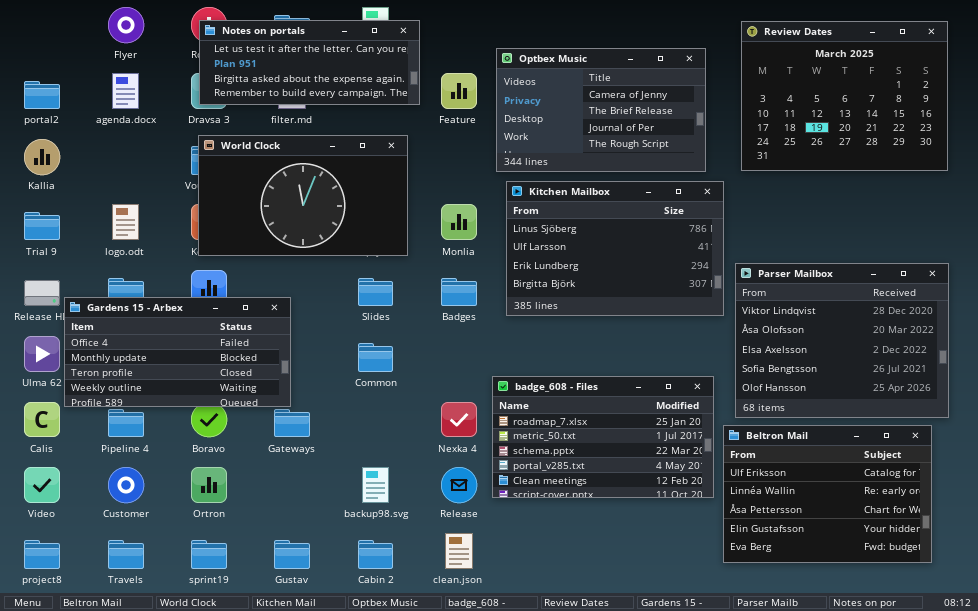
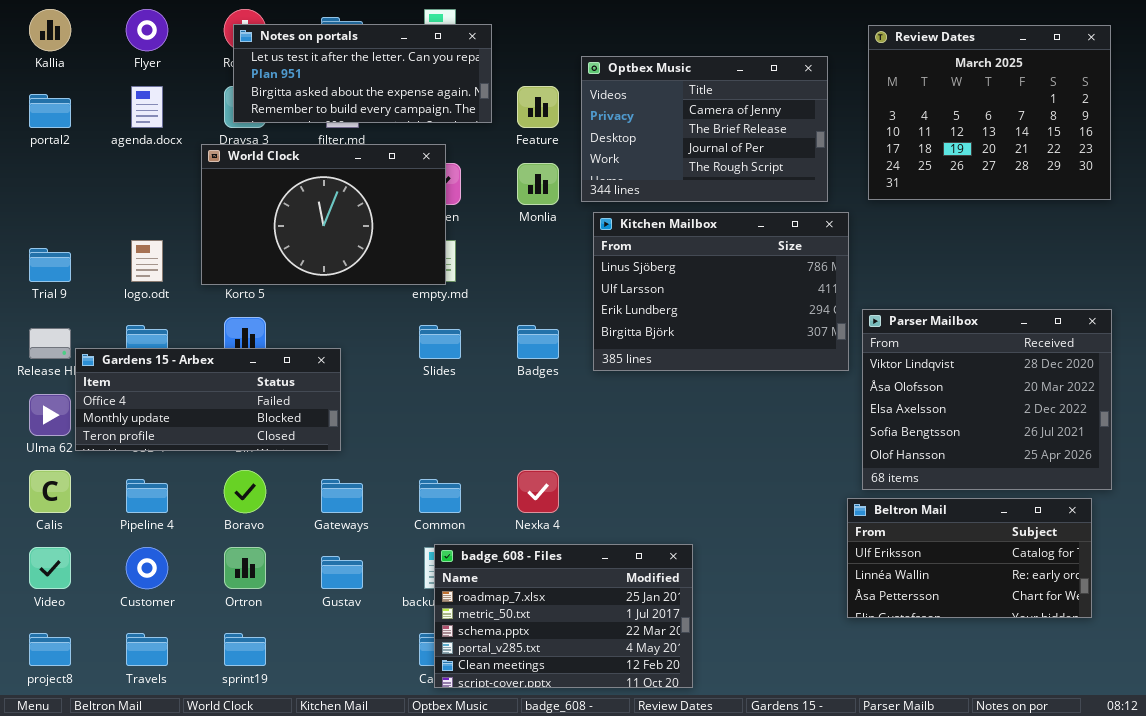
World Clock: [198,135,408,256] -> [201,144,446,285], moved
Kallia: [24,139,60,175] -> [29,9,71,51], moved
Monlia: [441,204,477,240] -> [517,163,559,205], moved
Gardens 15 - Arbex: [64,297,291,407] -> [75,348,341,451], resized
Common: [358,343,393,372] -> [419,479,461,513], moved
badge_608 - Files: [492,376,714,498] -> [434,544,693,688], moved
Beltron Mail: [723,425,932,563] -> [847,498,1092,618], resized
Gustav: [274,540,310,569] -> [321,556,363,589], moved

